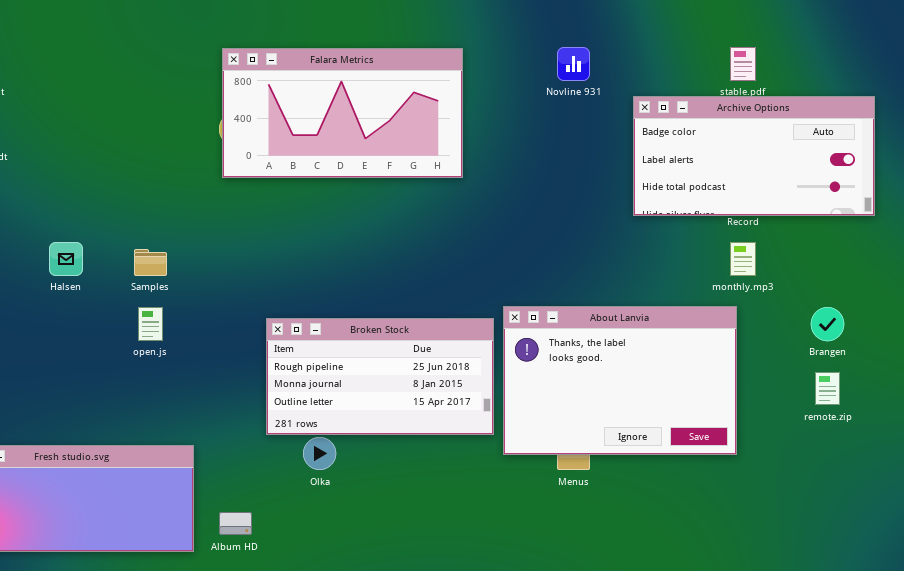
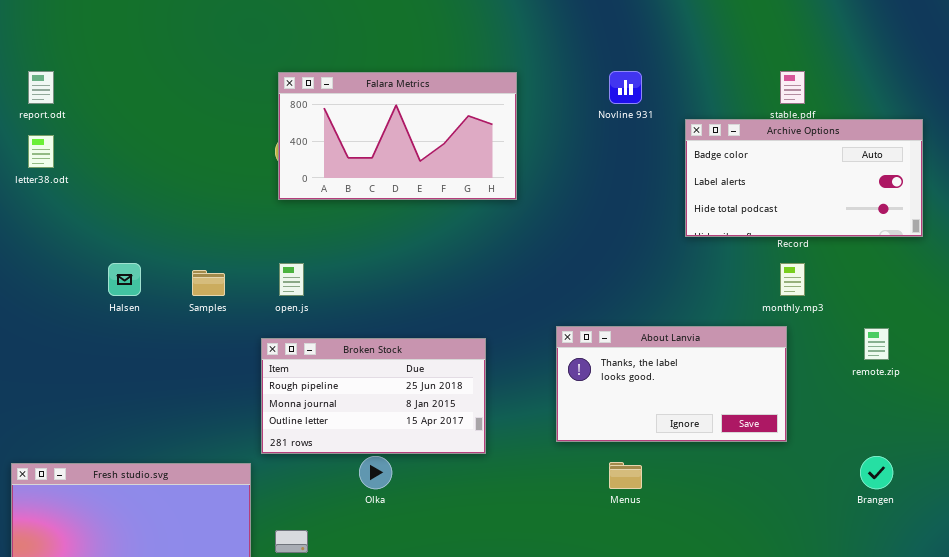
About Lanvia: [503,306,737,455] -> [556,326,787,442], resized
open.js: [138,307,163,341] -> [279,263,304,296], moved
Brangen: [811,307,844,341] -> [860,456,893,489], moved
Broken Stock: [266,318,494,435] -> [261,338,486,454], moved
remote.zip: [815,372,840,405] -> [864,328,889,360], moved

